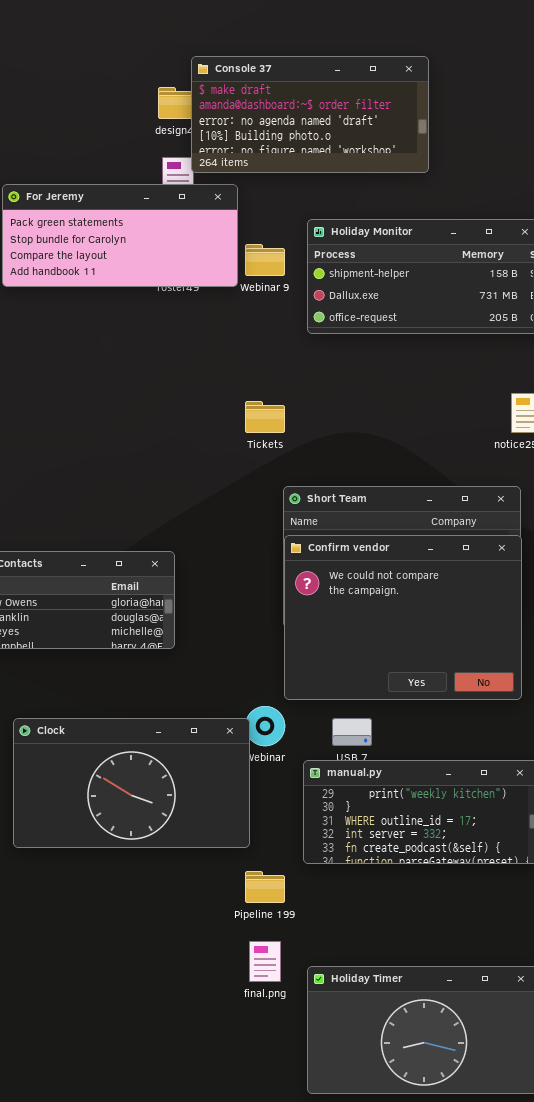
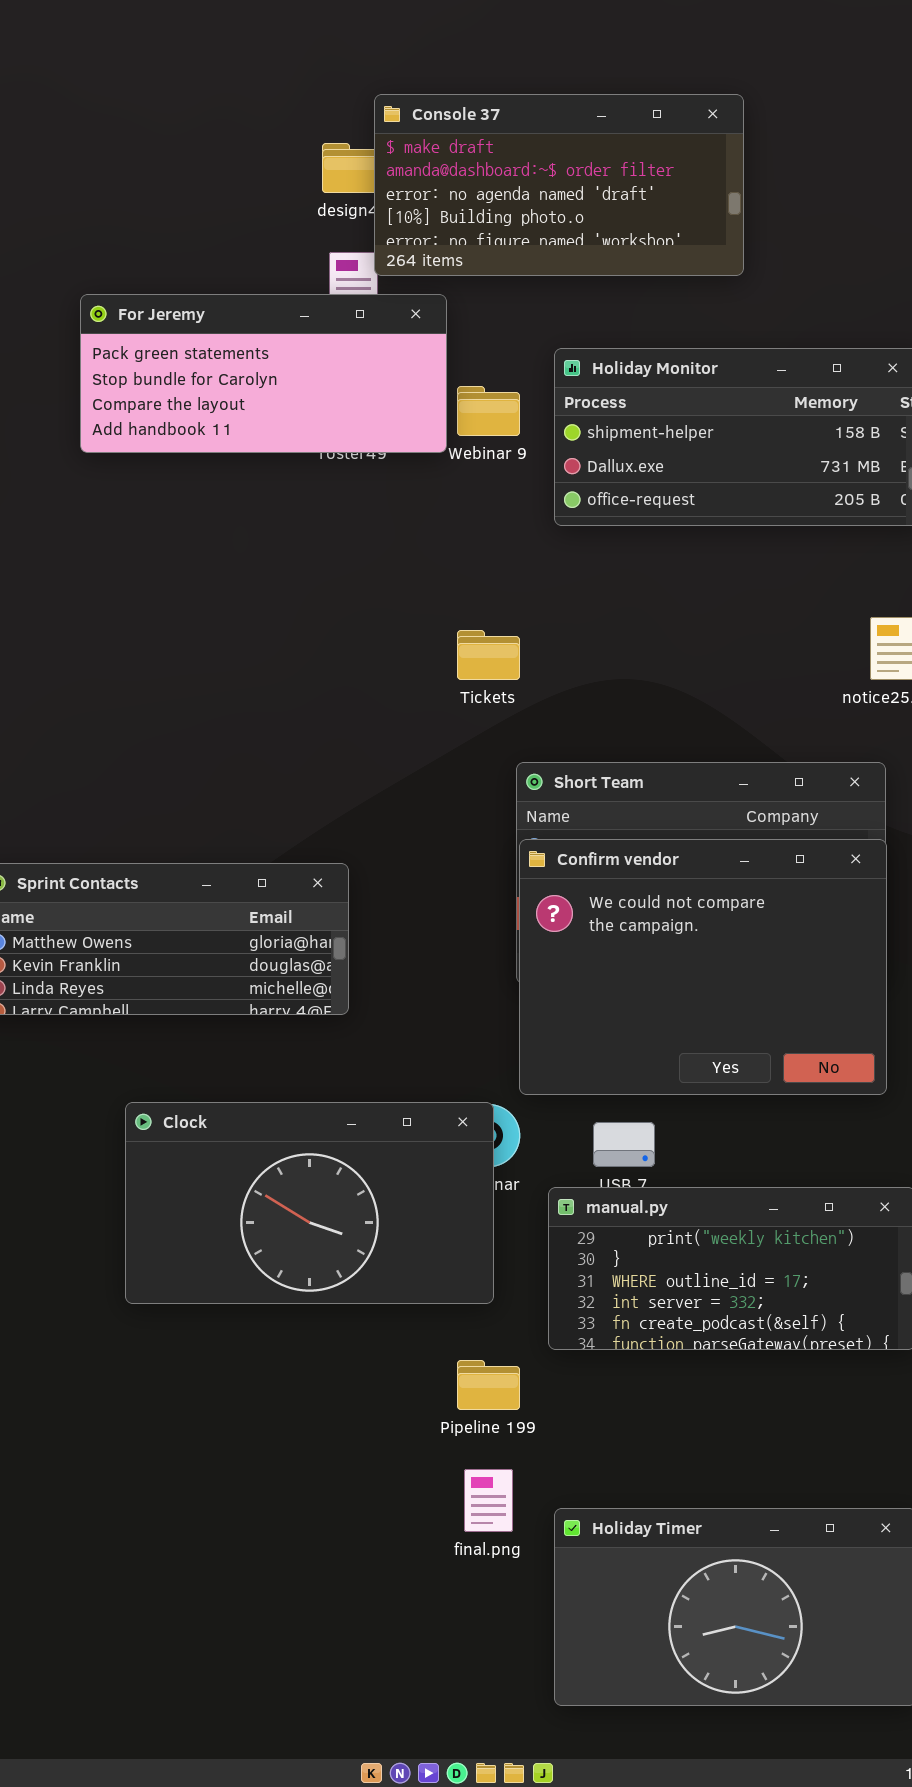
Clock: [13,718,250,848] -> [125,1102,494,1304], moved

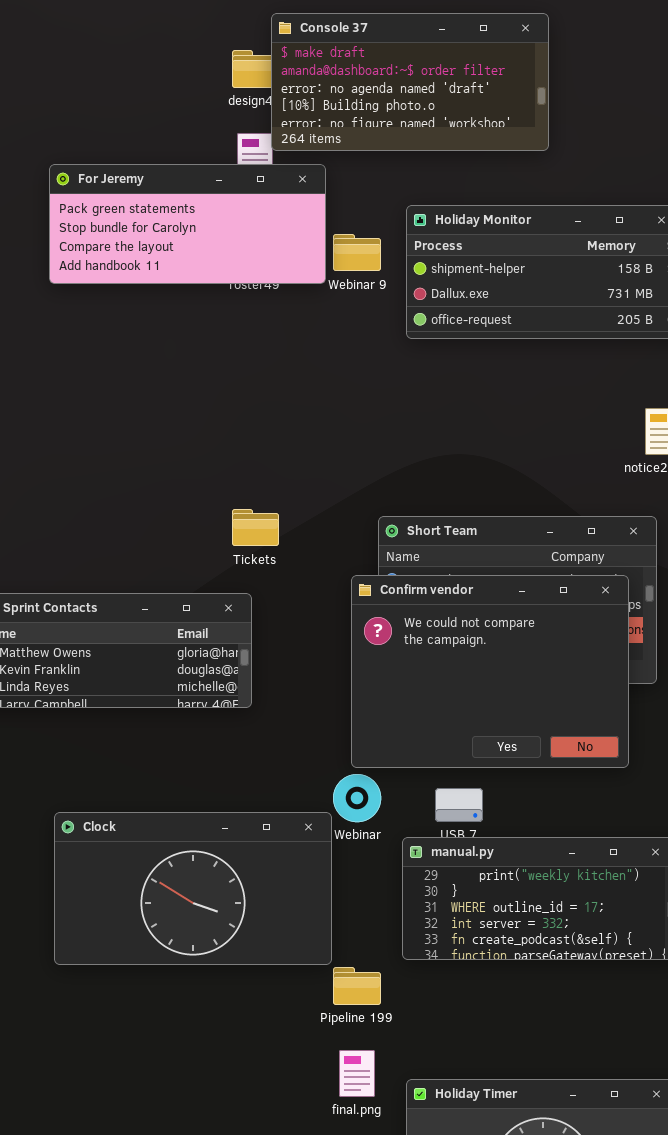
Tickets: [457,630,520,680] -> [232,509,279,546], moved
Confirm vendor: [519,839,887,1095] -> [351,575,629,768], moved
Clock: [125,1102,494,1304] -> [54,812,332,965], moved

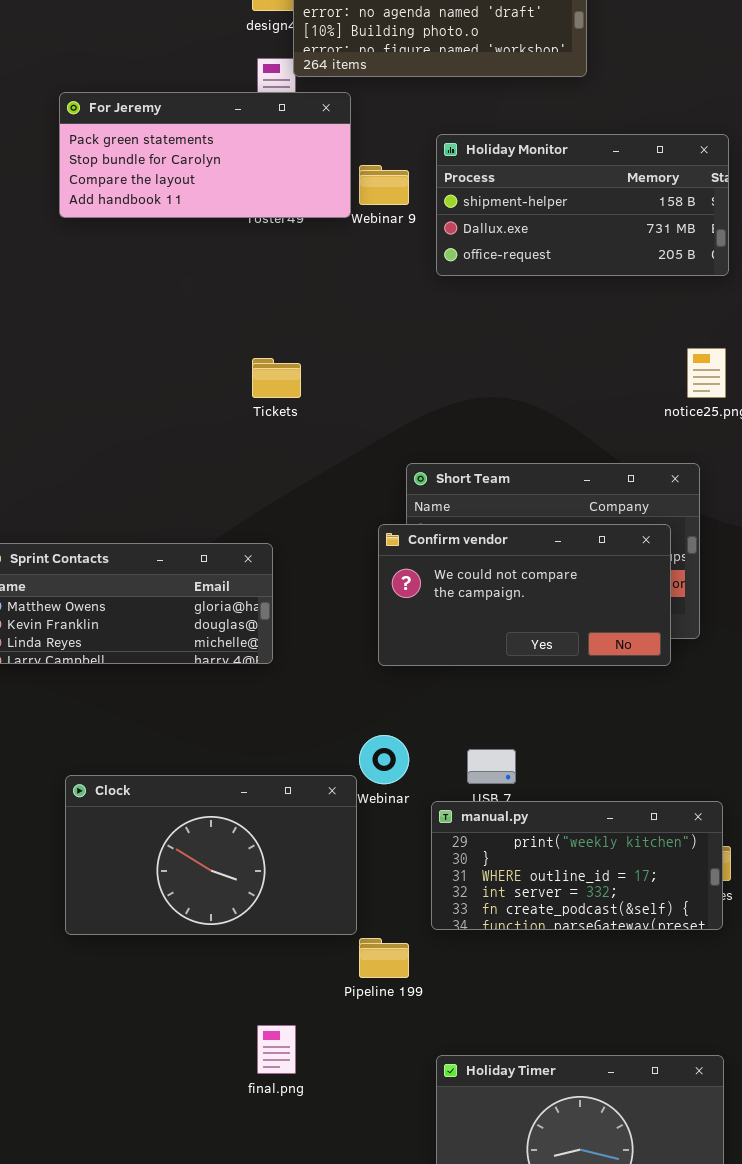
Tickets: [232,509,279,546] -> [252,358,301,398], moved
Confirm vendor: [351,575,629,768] -> [378,524,671,666], resized
final.png: [339,1050,375,1097] -> [257,1025,296,1074], moved

